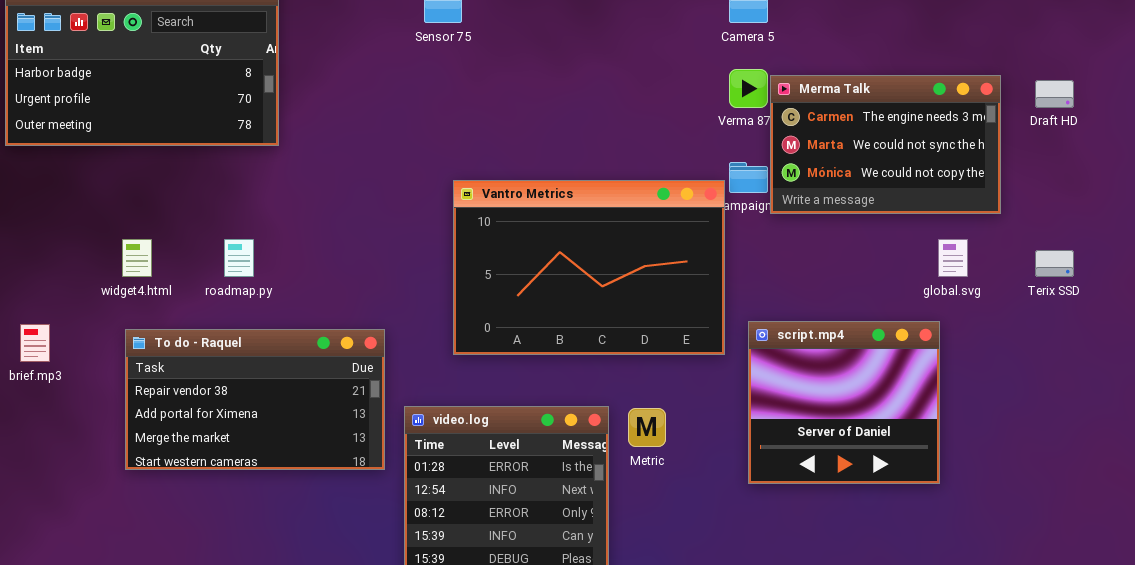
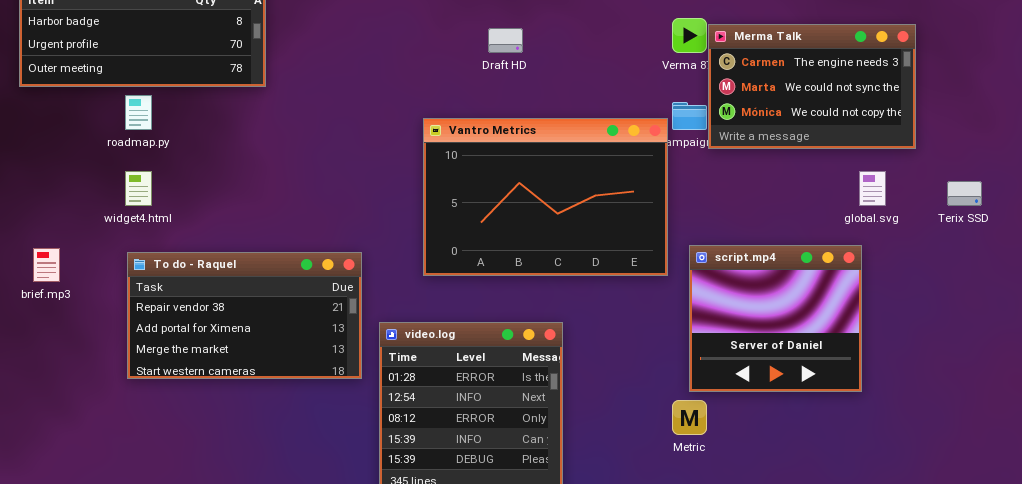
Draft HD: [1035,80,1074,108] -> [488,28,523,53], moved
roadmap.py: [224,239,254,277] -> [125,95,152,130], moved
Metric: [628,408,666,447] -> [672,400,707,435], moved

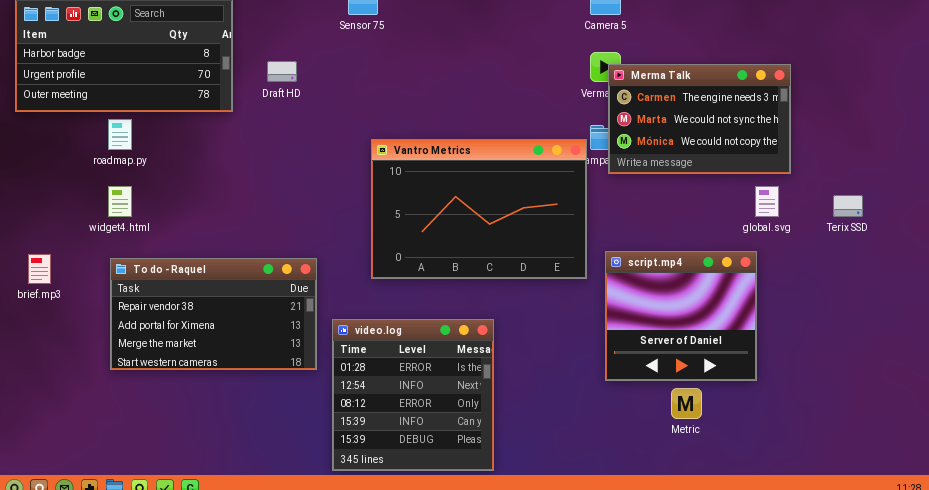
Merma Talk: [708,24,916,149] -> [608,64,791,174], moved
Draft HD: [488,28,523,53] -> [267,61,297,82], moved
Metric: [672,400,707,435] -> [671,388,702,419], moved

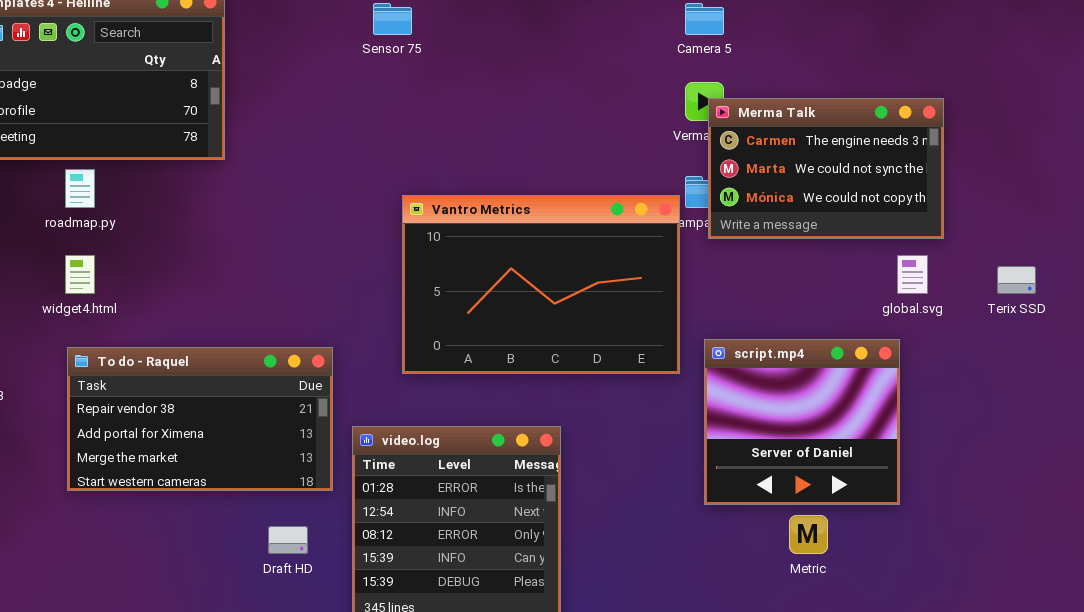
Draft HD: [267,61,297,82] -> [268,526,308,554], moved

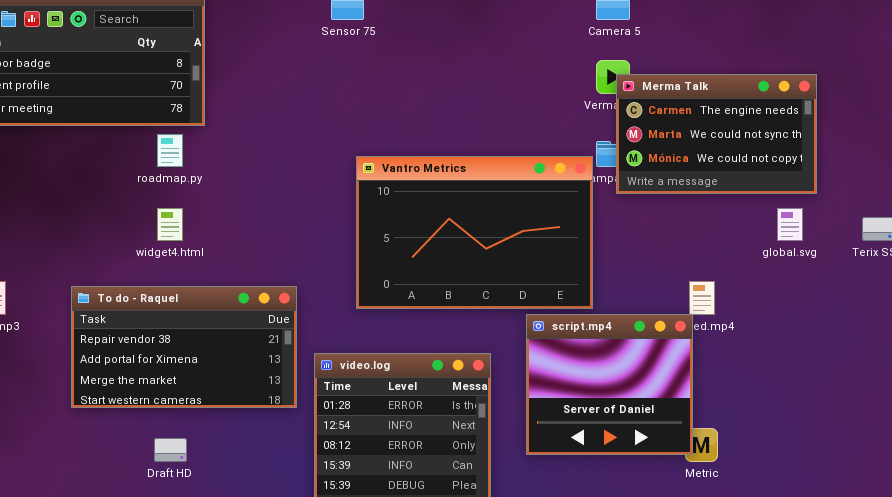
roadmap.py: [65,169,95,208] -> [157,134,183,167], moved
widget4.html: [65,255,95,294] -> [157,208,183,241], moved
script.mp4: [704,339,900,505] -> [526,314,693,455], moved
Draft HD: [268,526,308,554] -> [154,438,187,462], moved

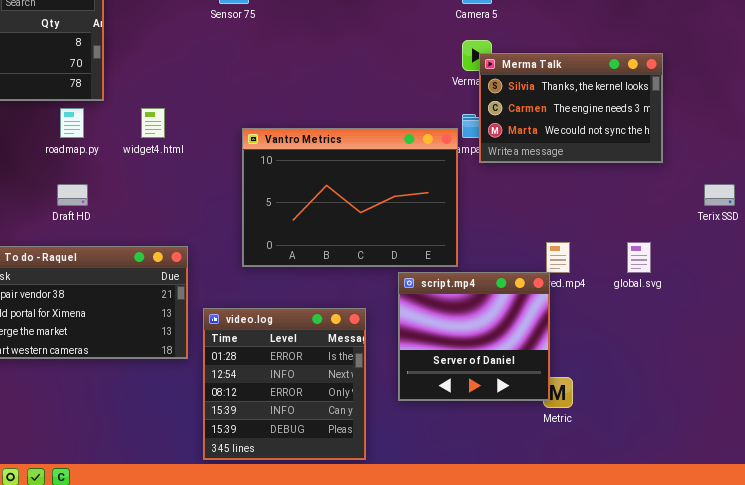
Merma Talk: [616,74,817,194] -> [479,53,663,163], scrolled up 1 row
widget4.html: [157,208,183,241] -> [141,108,165,138], moved
global.svg: [777,208,803,241] -> [627,242,651,273], moved
Draft HD: [154,438,187,462] -> [57,184,88,206], moved

